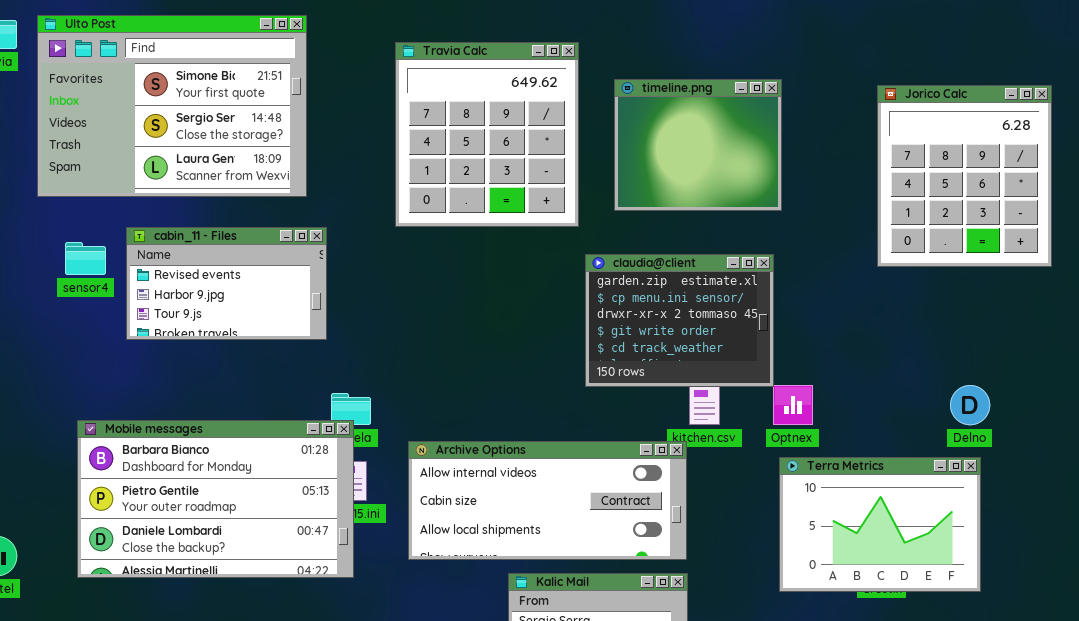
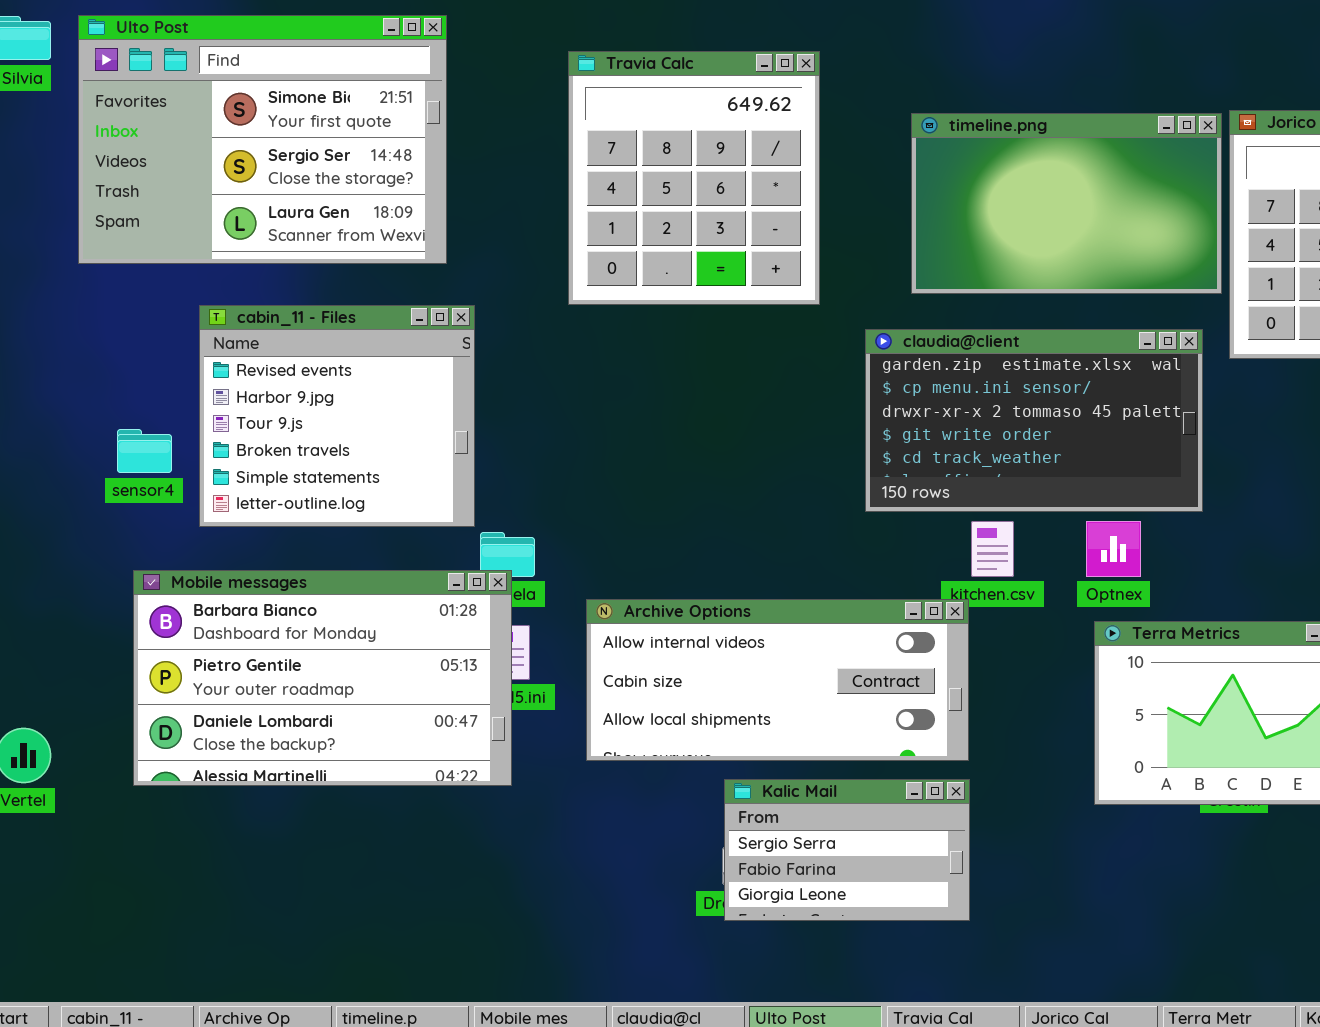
timeline.png: [614,79,782,211] -> [911,113,1222,294], moved, resized
cabin_11 - Files: [126,227,327,340] -> [199,305,475,527], resized
sensor4: [65,242,106,275] -> [117,429,172,473], moved
claudia@client: [585,254,774,387] -> [865,329,1203,512], moved, resized

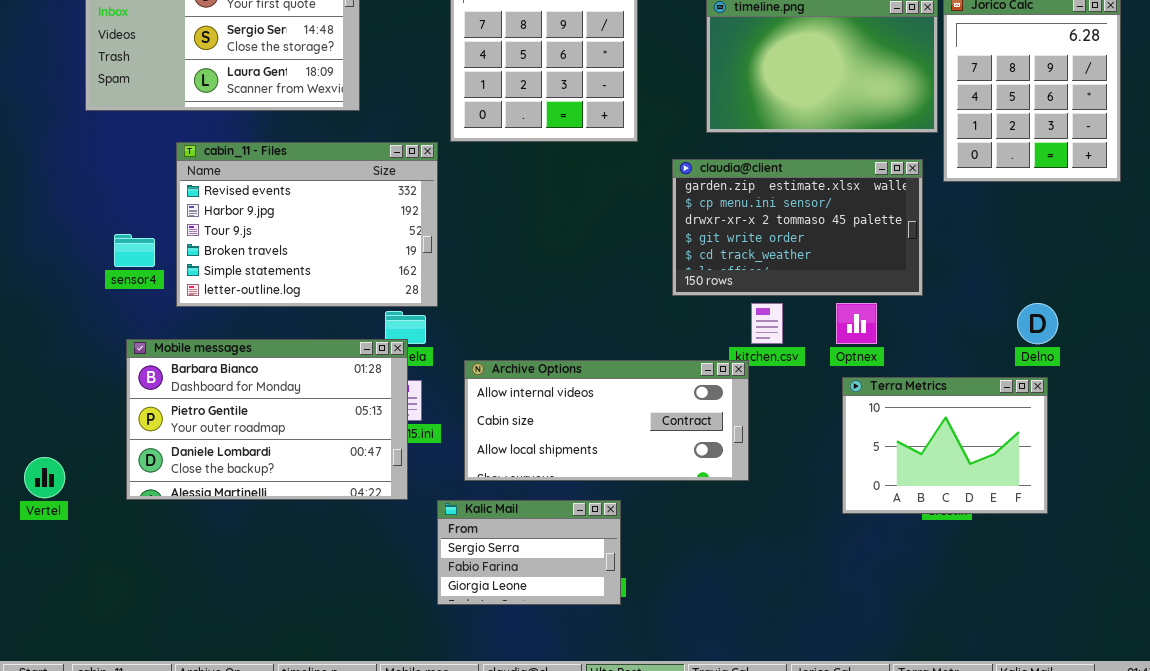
cabin_11 - Files: [199,305,475,527] -> [176,142,438,307], resized
Kalic Mail: [724,779,970,921] -> [437,500,621,605], moved

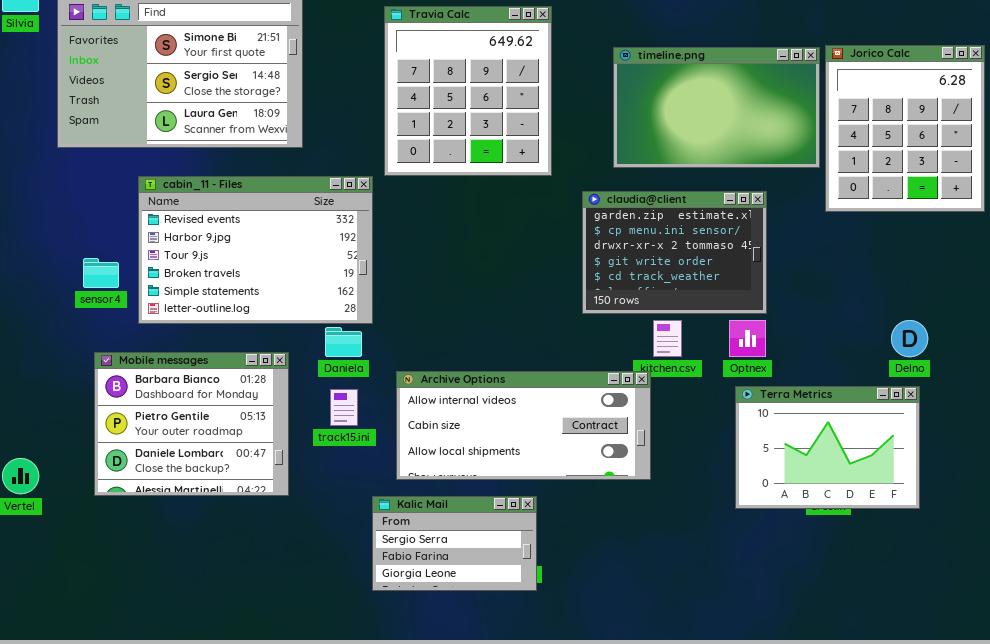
claudia@client: [672,159,923,296] -> [582,191,767,314], resized
Mobile messages: [126,339,408,500] -> [94,352,289,496], resized

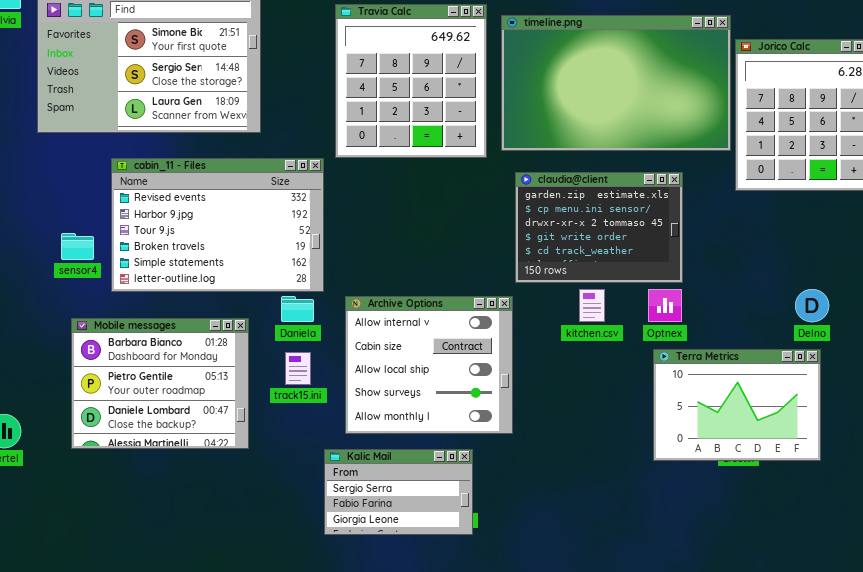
timeline.png: [613,47,820,168] -> [501,15,731,151], resized
Archive Options: [396,371,651,480] -> [345,296,513,434], resized

